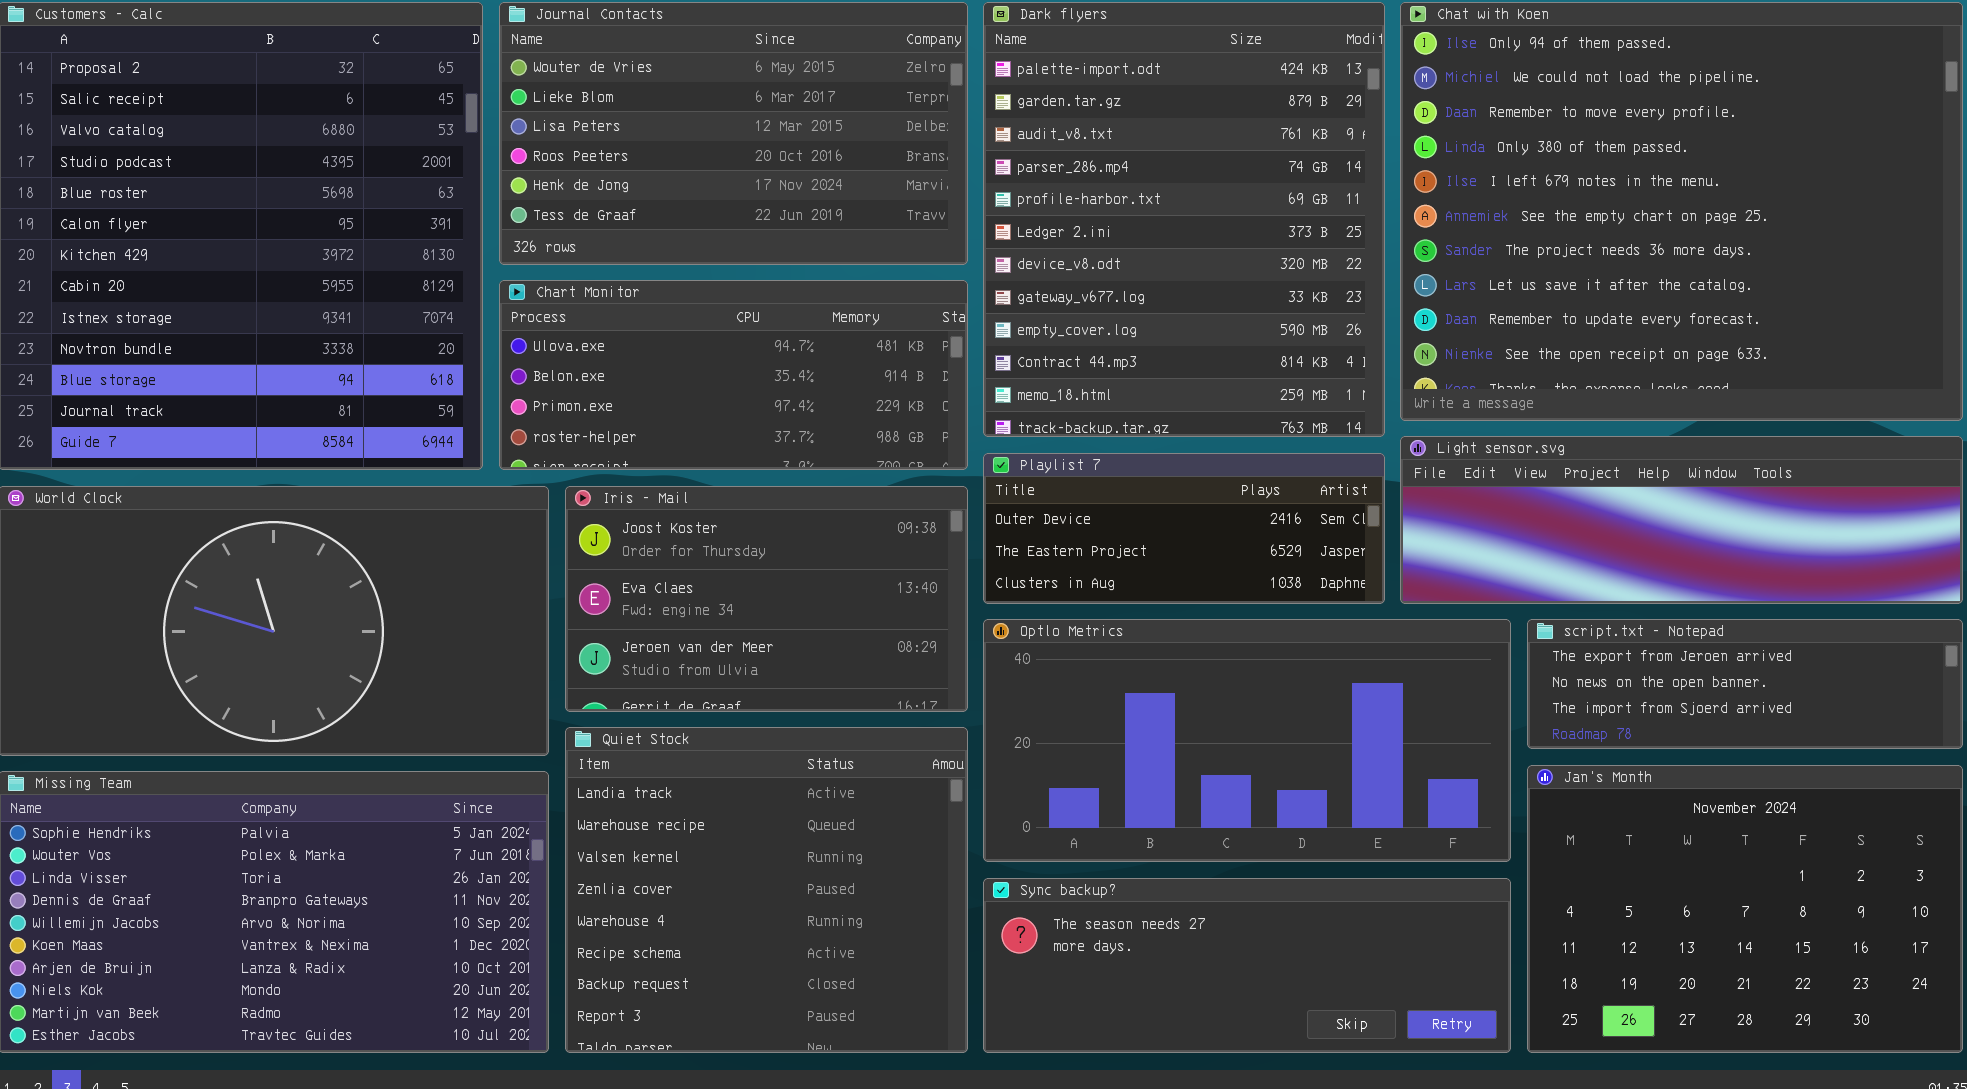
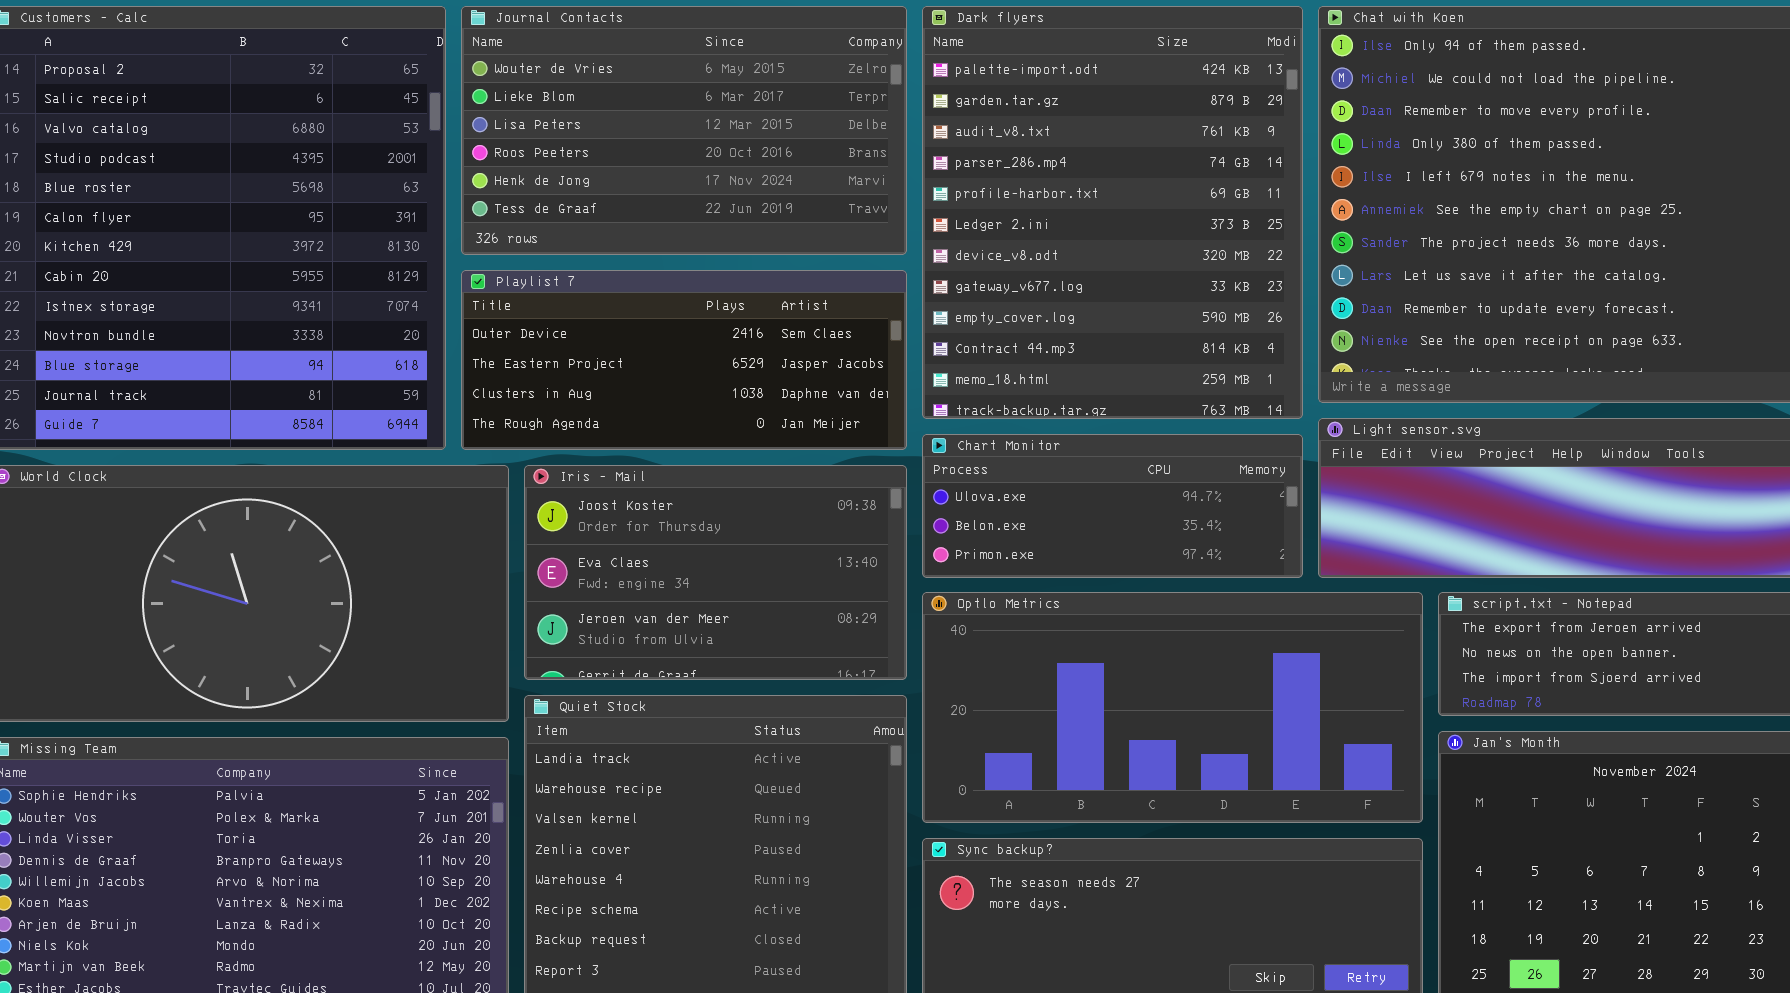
Chart Monitor: [499,280,968,470] -> [922,434,1303,578], moved, resized
Playlist 7: [983,453,1385,604] -> [461,270,907,450], moved, resized

